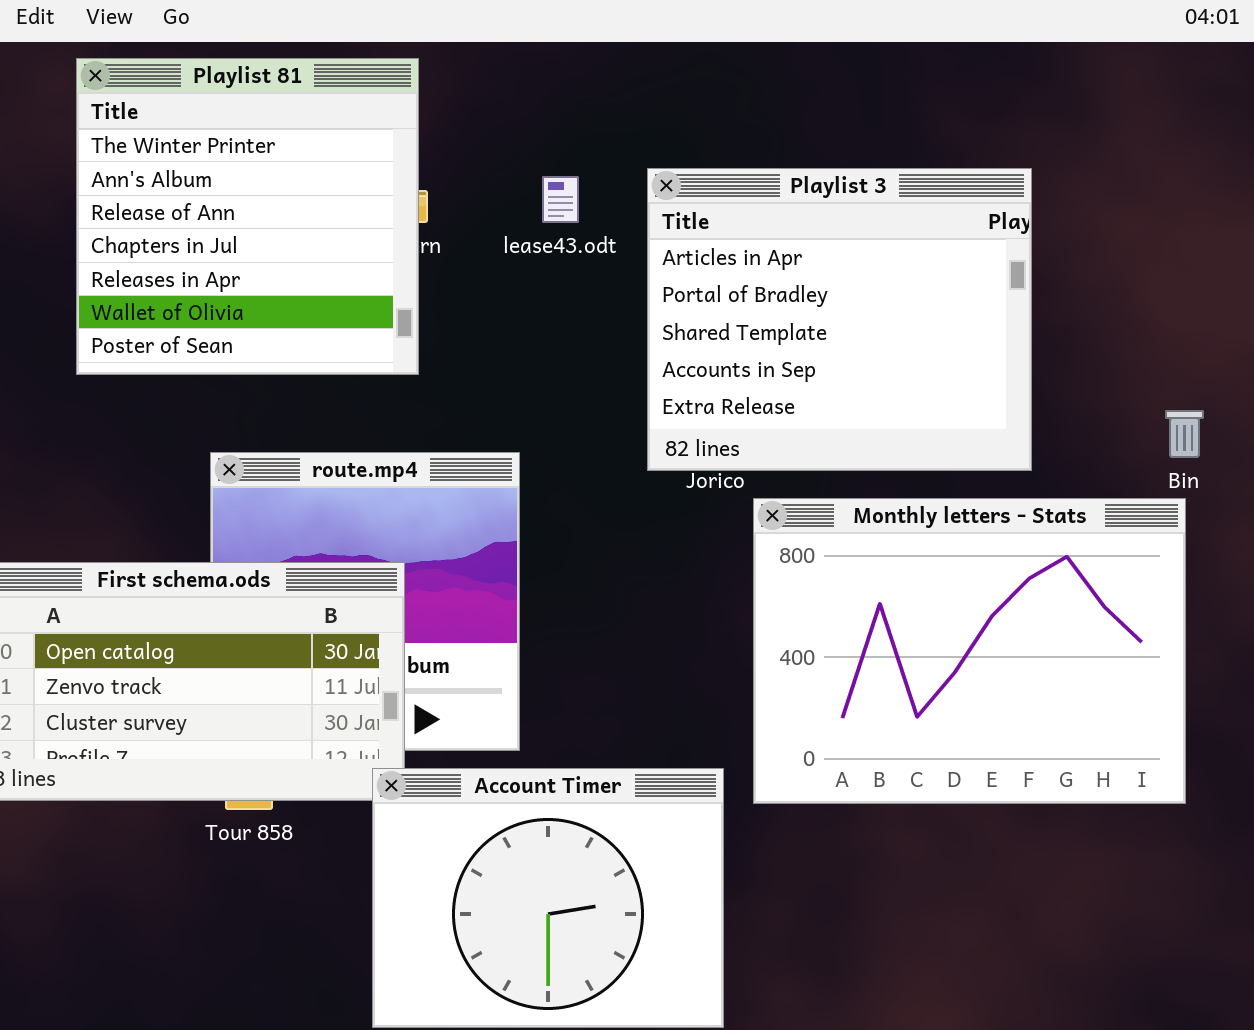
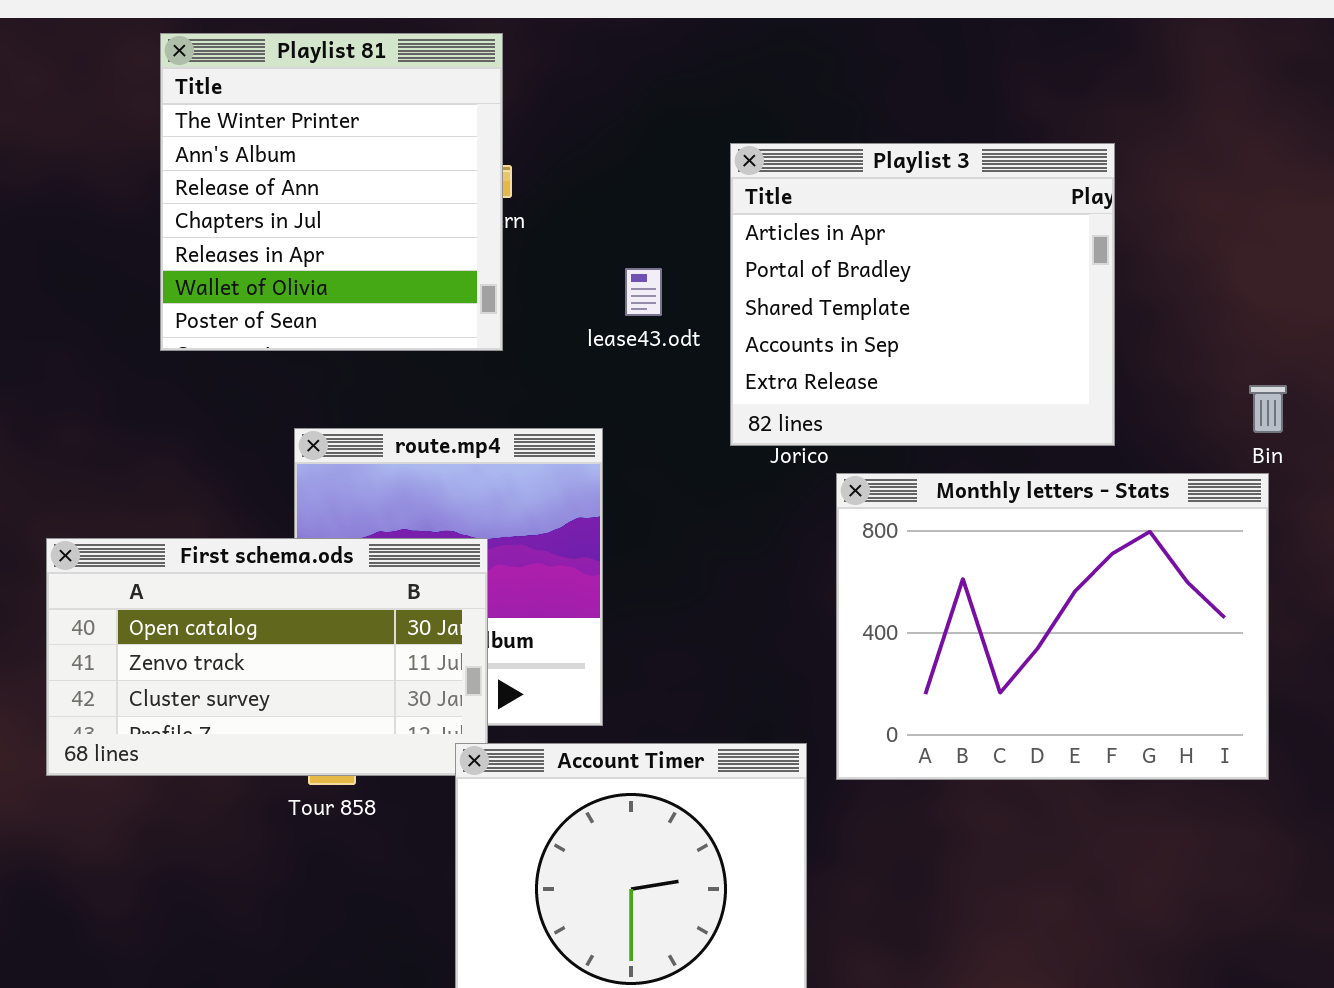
lease43.odt: [542,176,579,223] -> [625,268,662,316], moved

